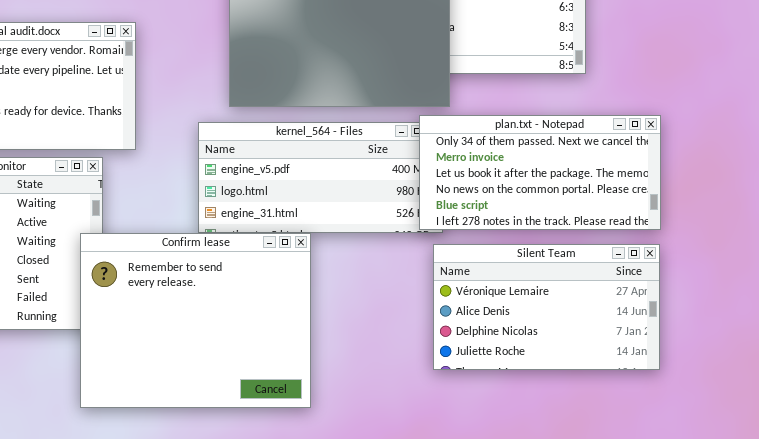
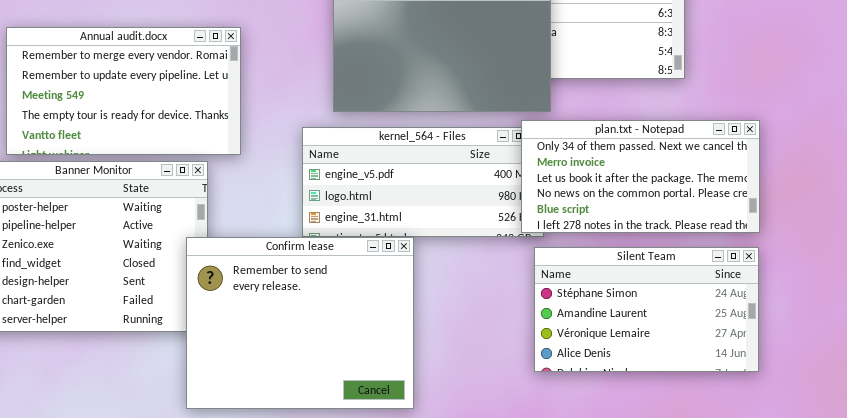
Silent Team: [433,244,660,370] -> [534,247,759,372], scrolled up 2 rows

